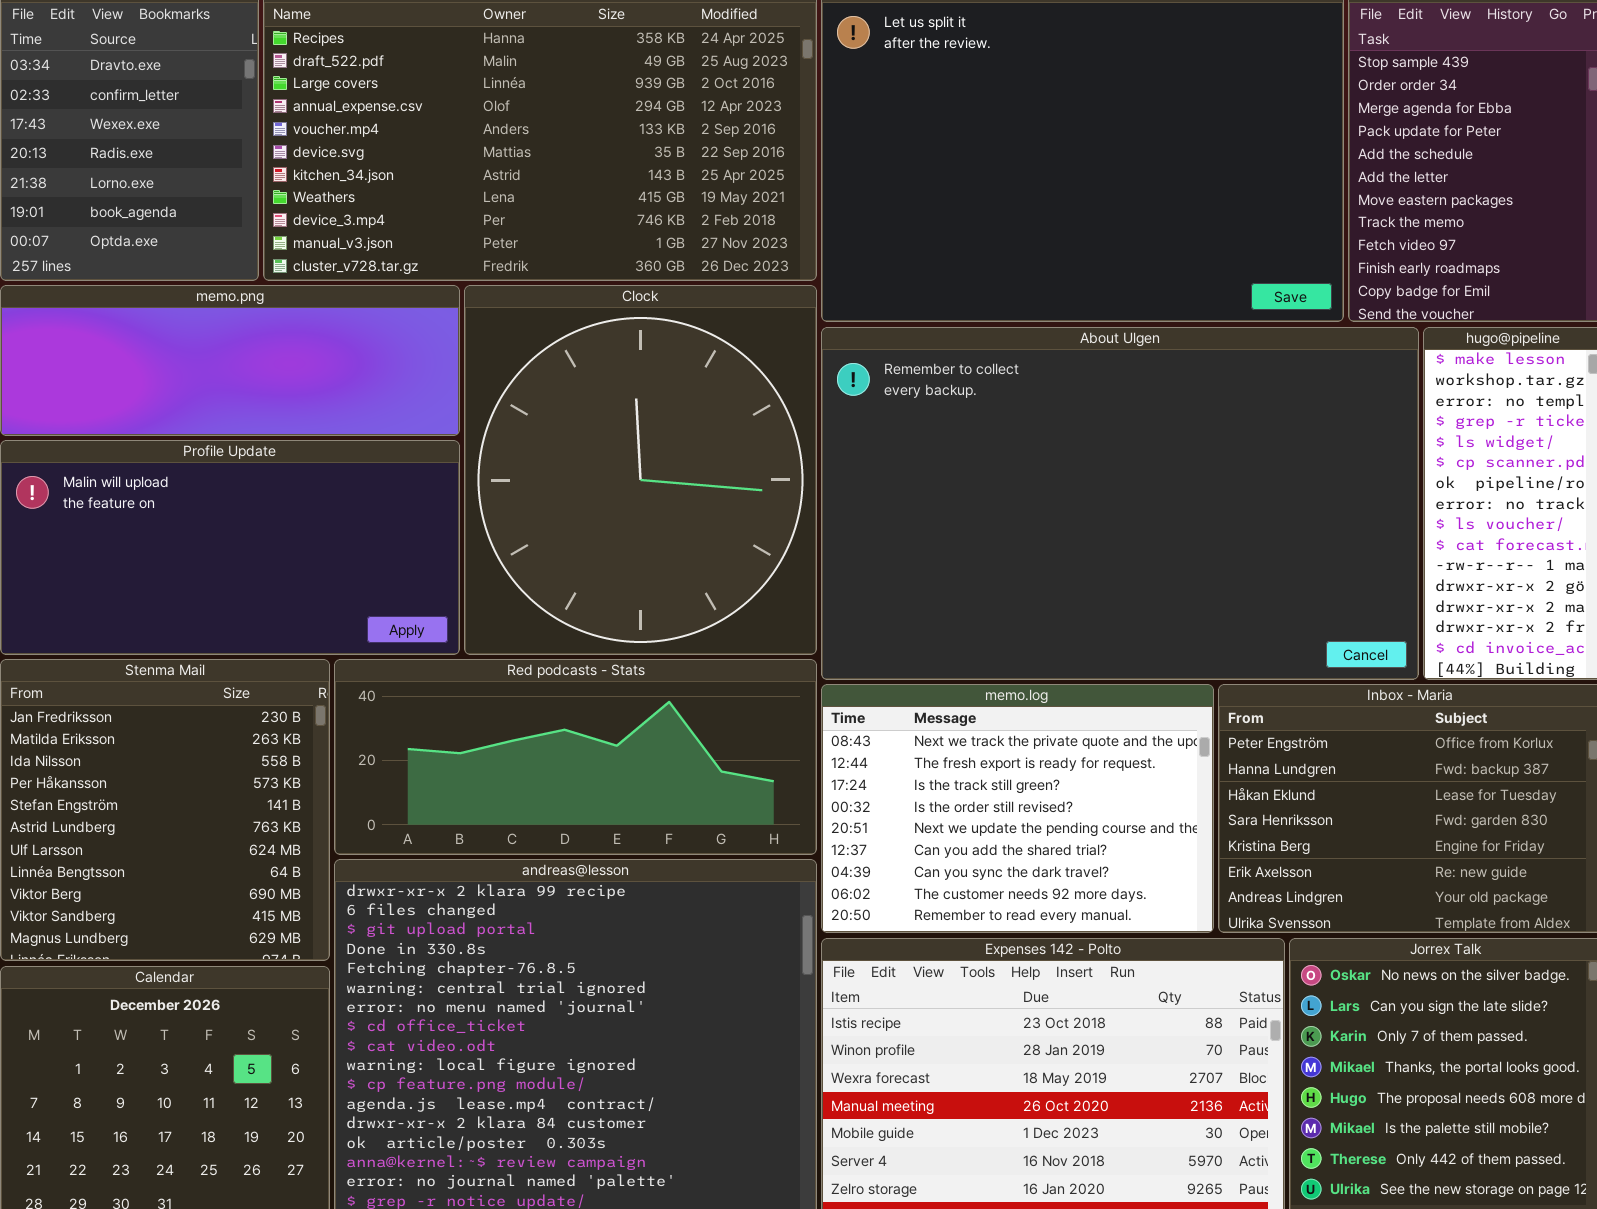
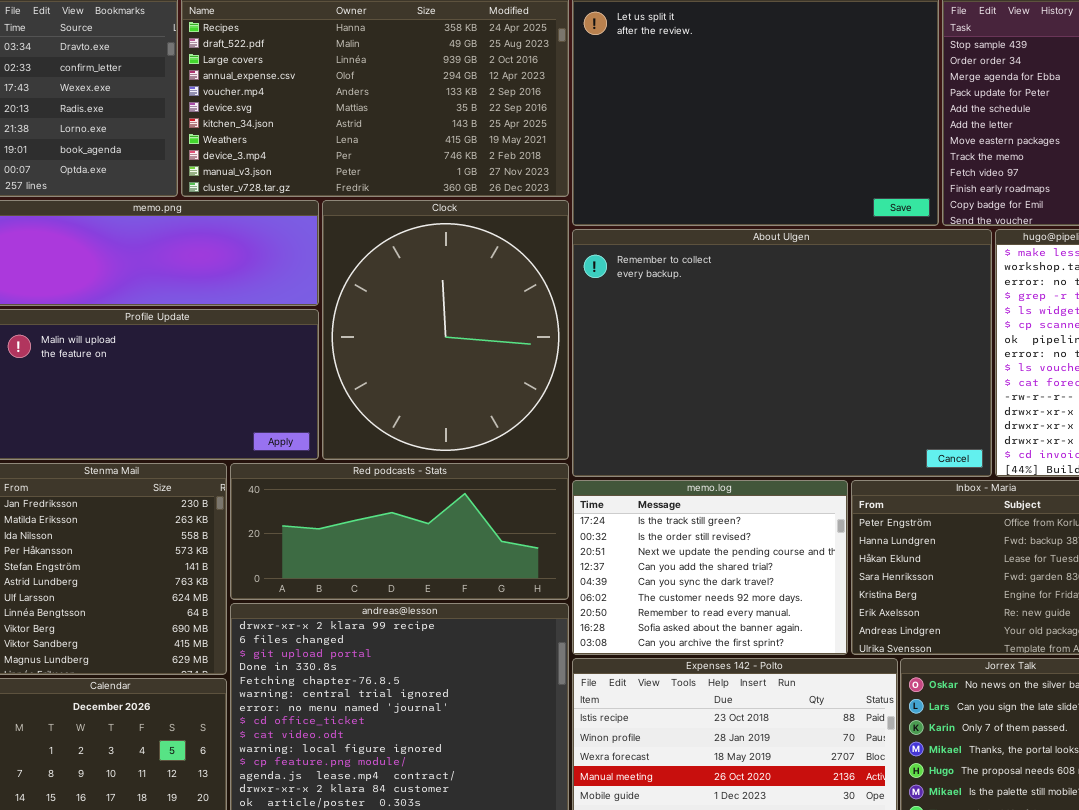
memo.log: [821,684,1214,933] -> [572,480,848,655], scrolled down 2 rows

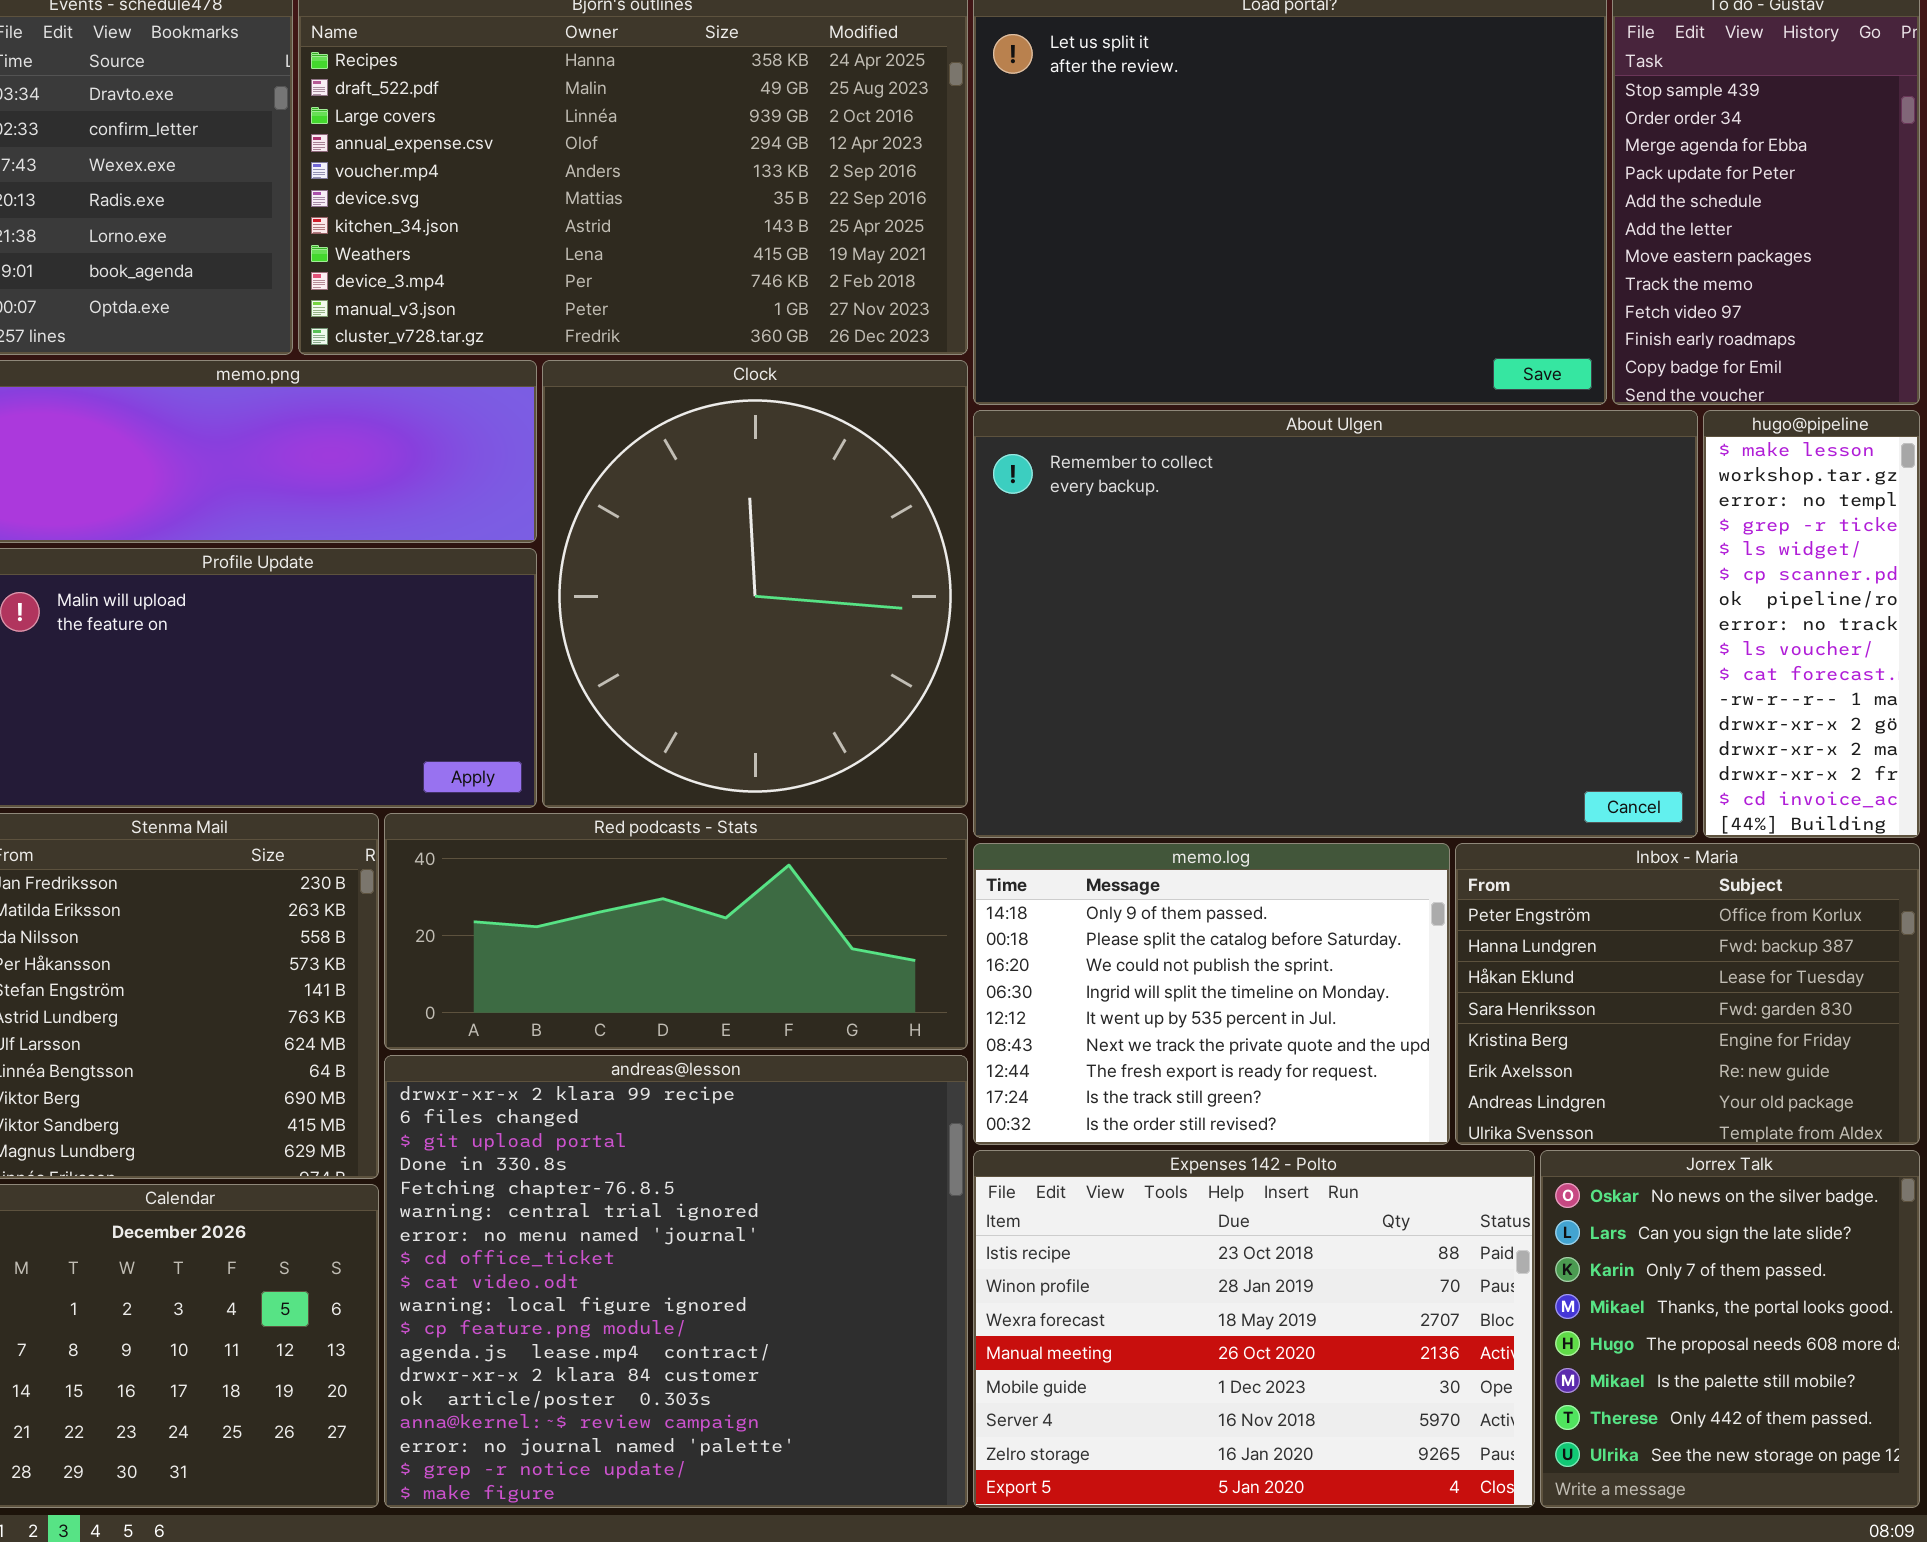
memo.log: [572,480,848,655] -> [973,843,1450,1145], scrolled up 7 rows

